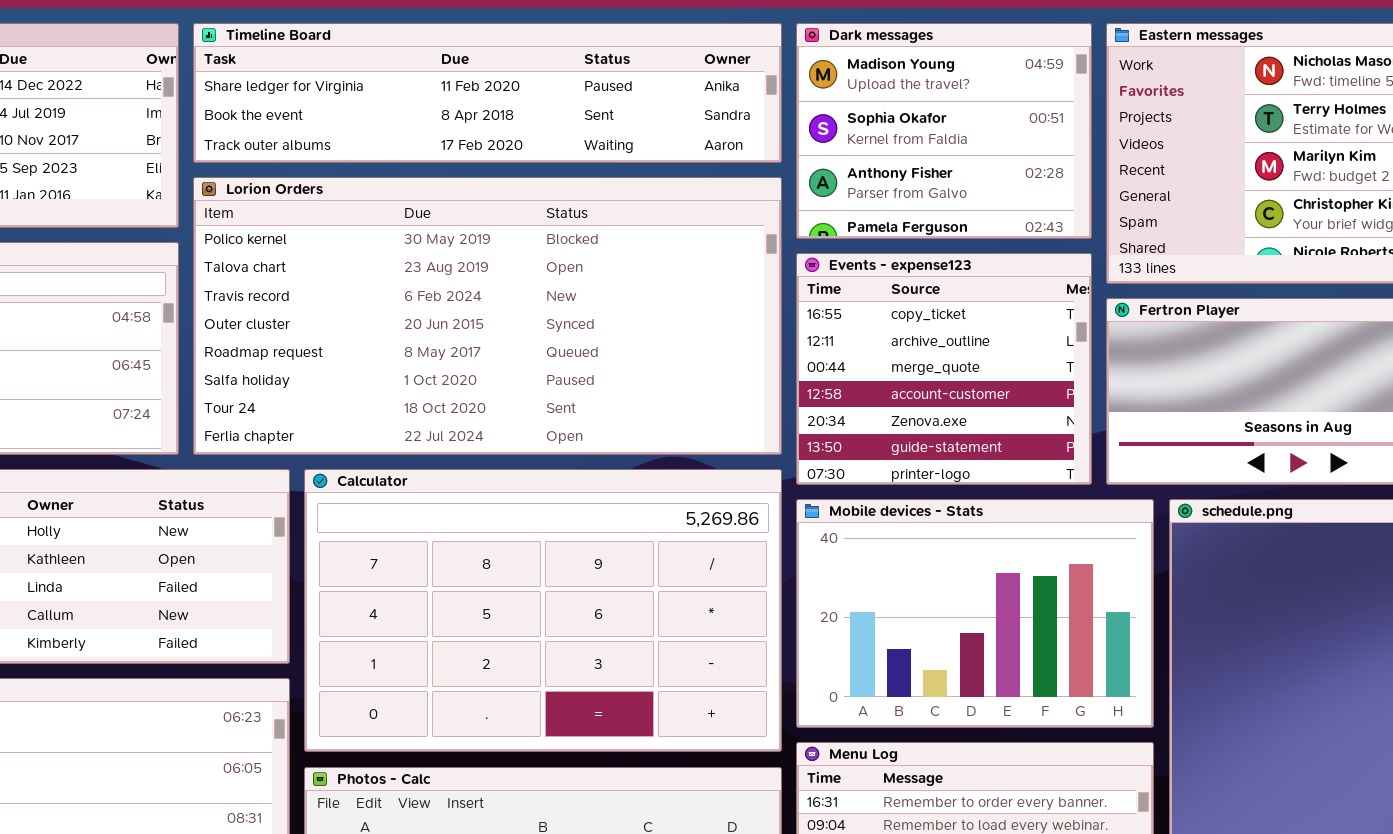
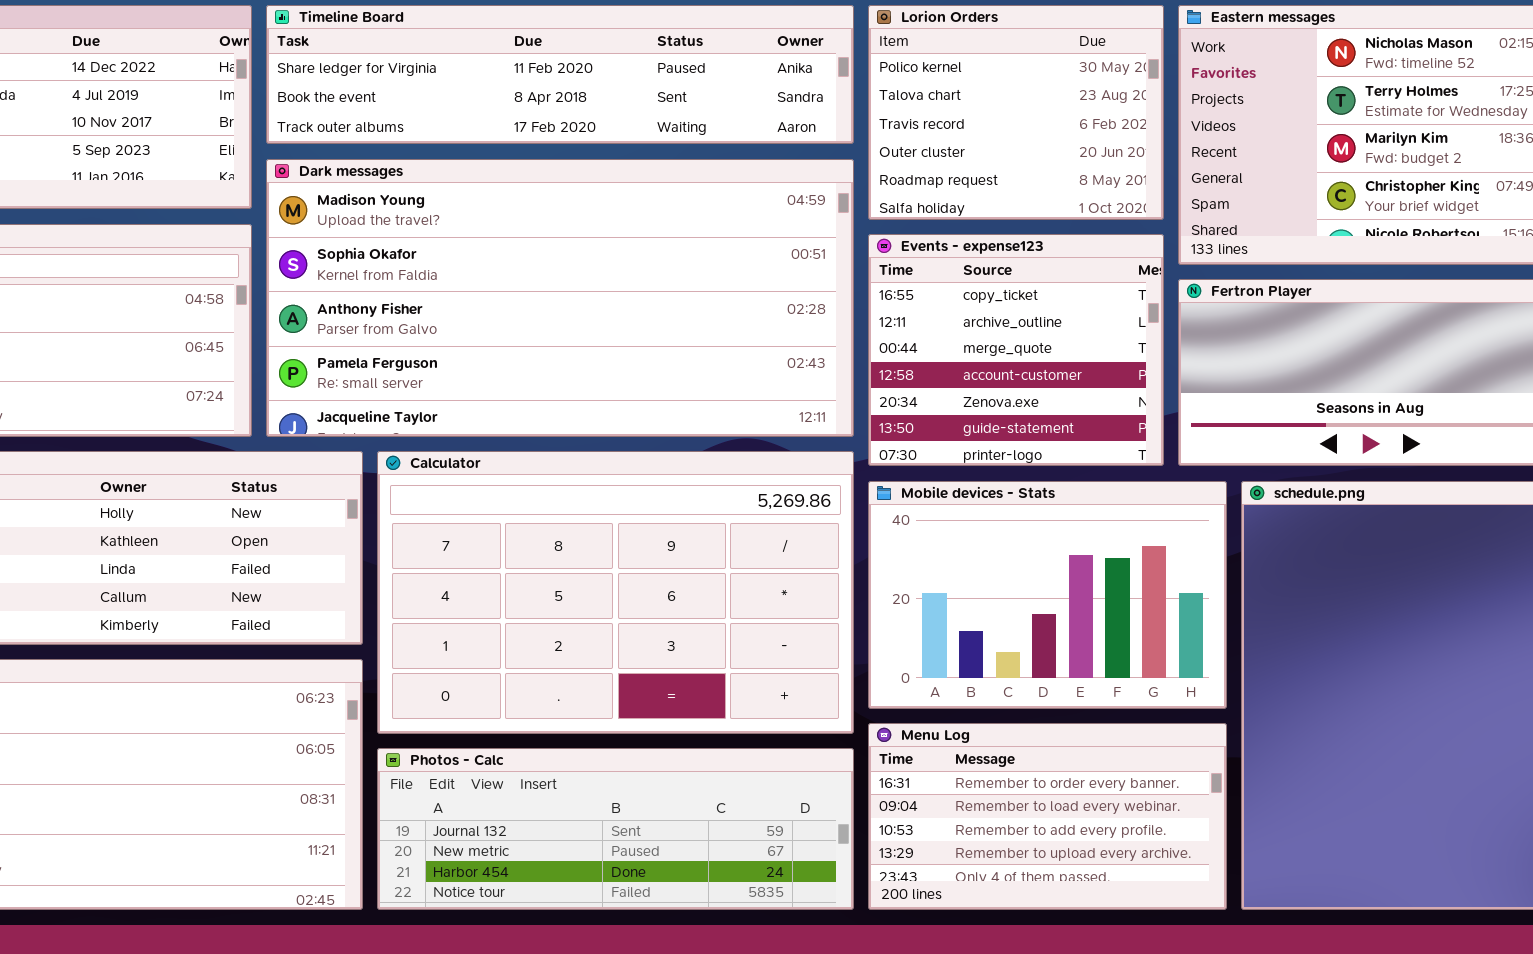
Dark messages: [796,23,1092,239] -> [266,159,854,437], moved, resized
Lorion Orders: [193,177,782,455] -> [868,5,1164,220], moved, resized

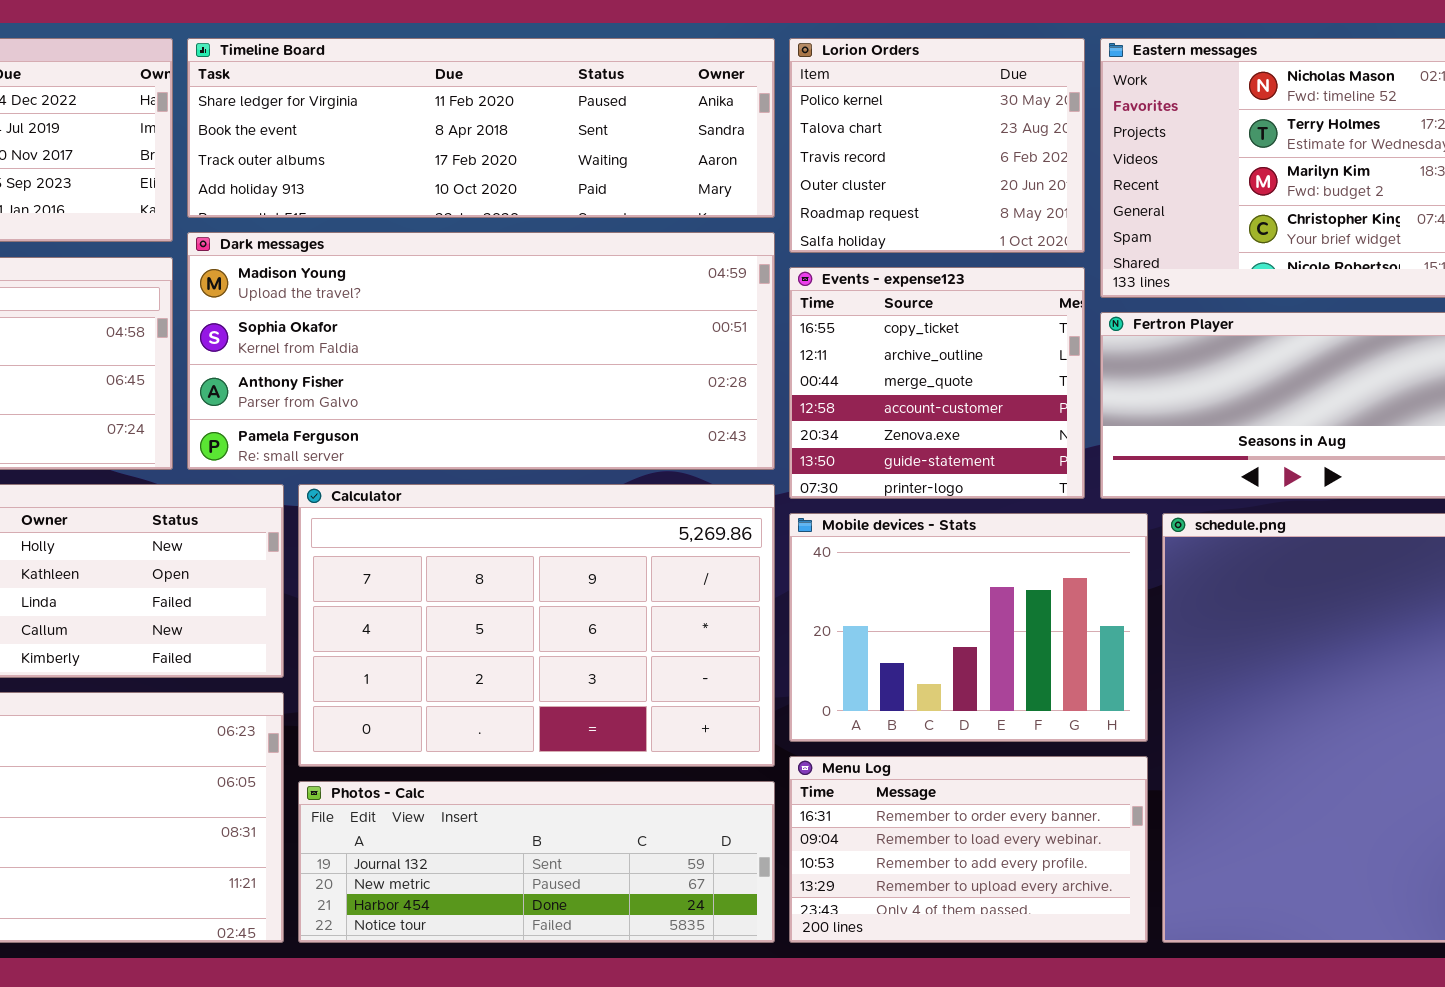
Timeline Board: [266,5,854,144] -> [187,38,775,218], resized
Dark messages: [266,159,854,437] -> [187,232,775,470], resized

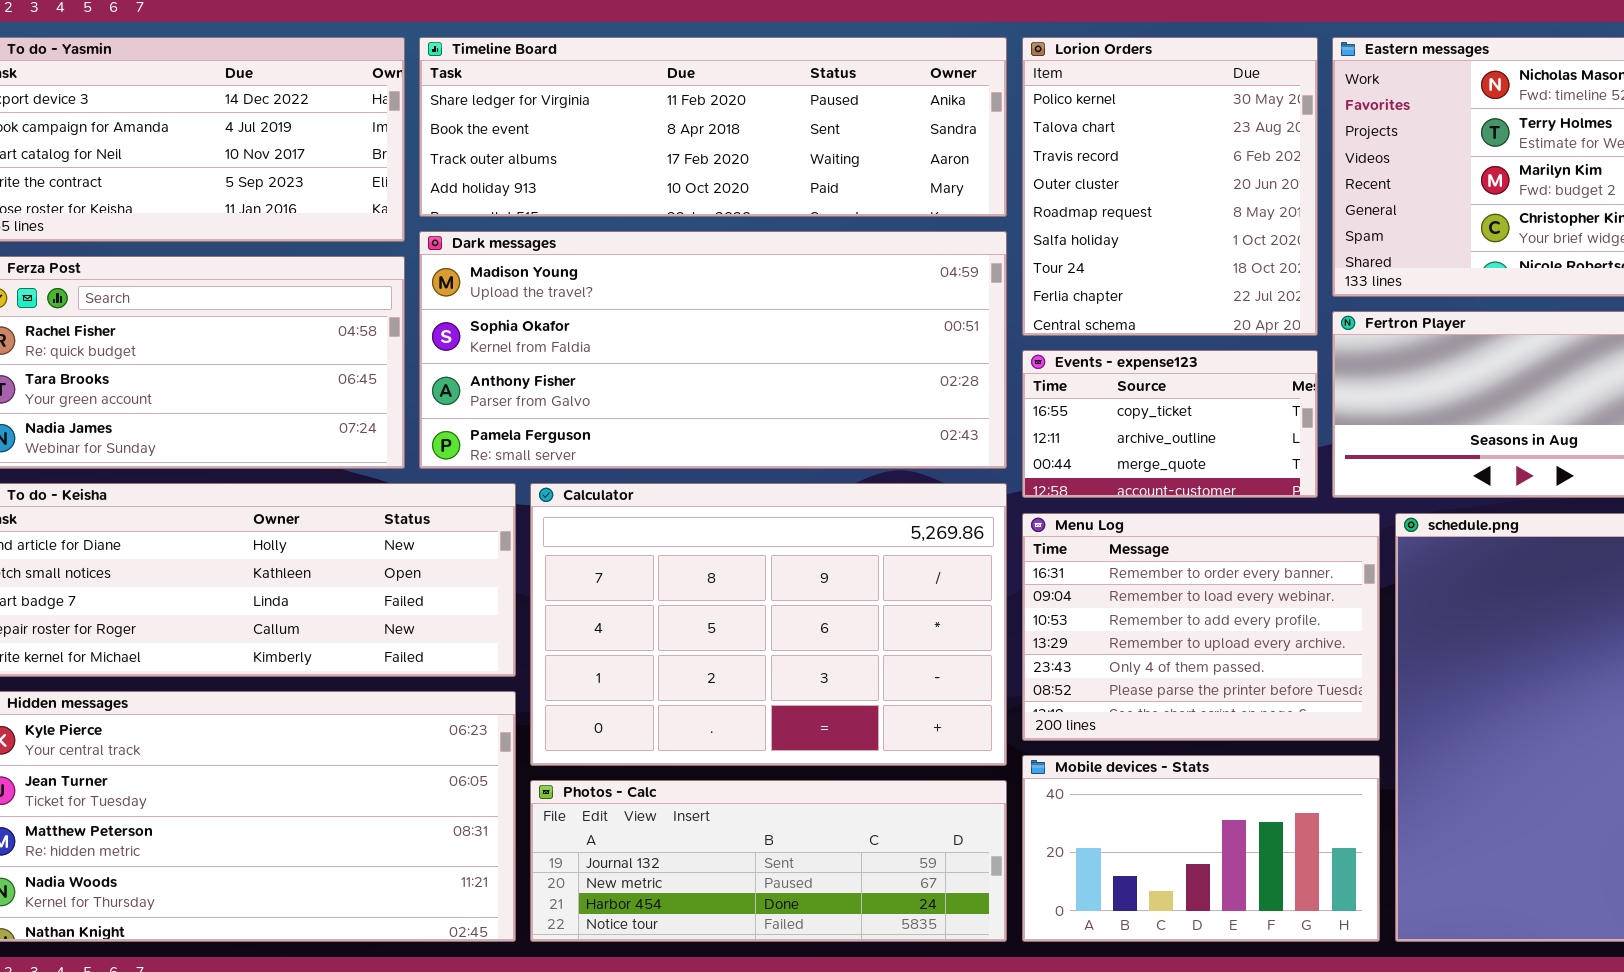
Lorion Orders: [789,38,1085,253] -> [1022,37,1318,336], resized
Events - expense123: [789,267,1085,499] -> [1022,350,1318,498], resized
Mobile devices - Stats: [789,513,1148,742] -> [1022,755,1380,942], moved, resized
Menu Log: [789,756,1148,943] -> [1022,513,1380,741], moved, resized

